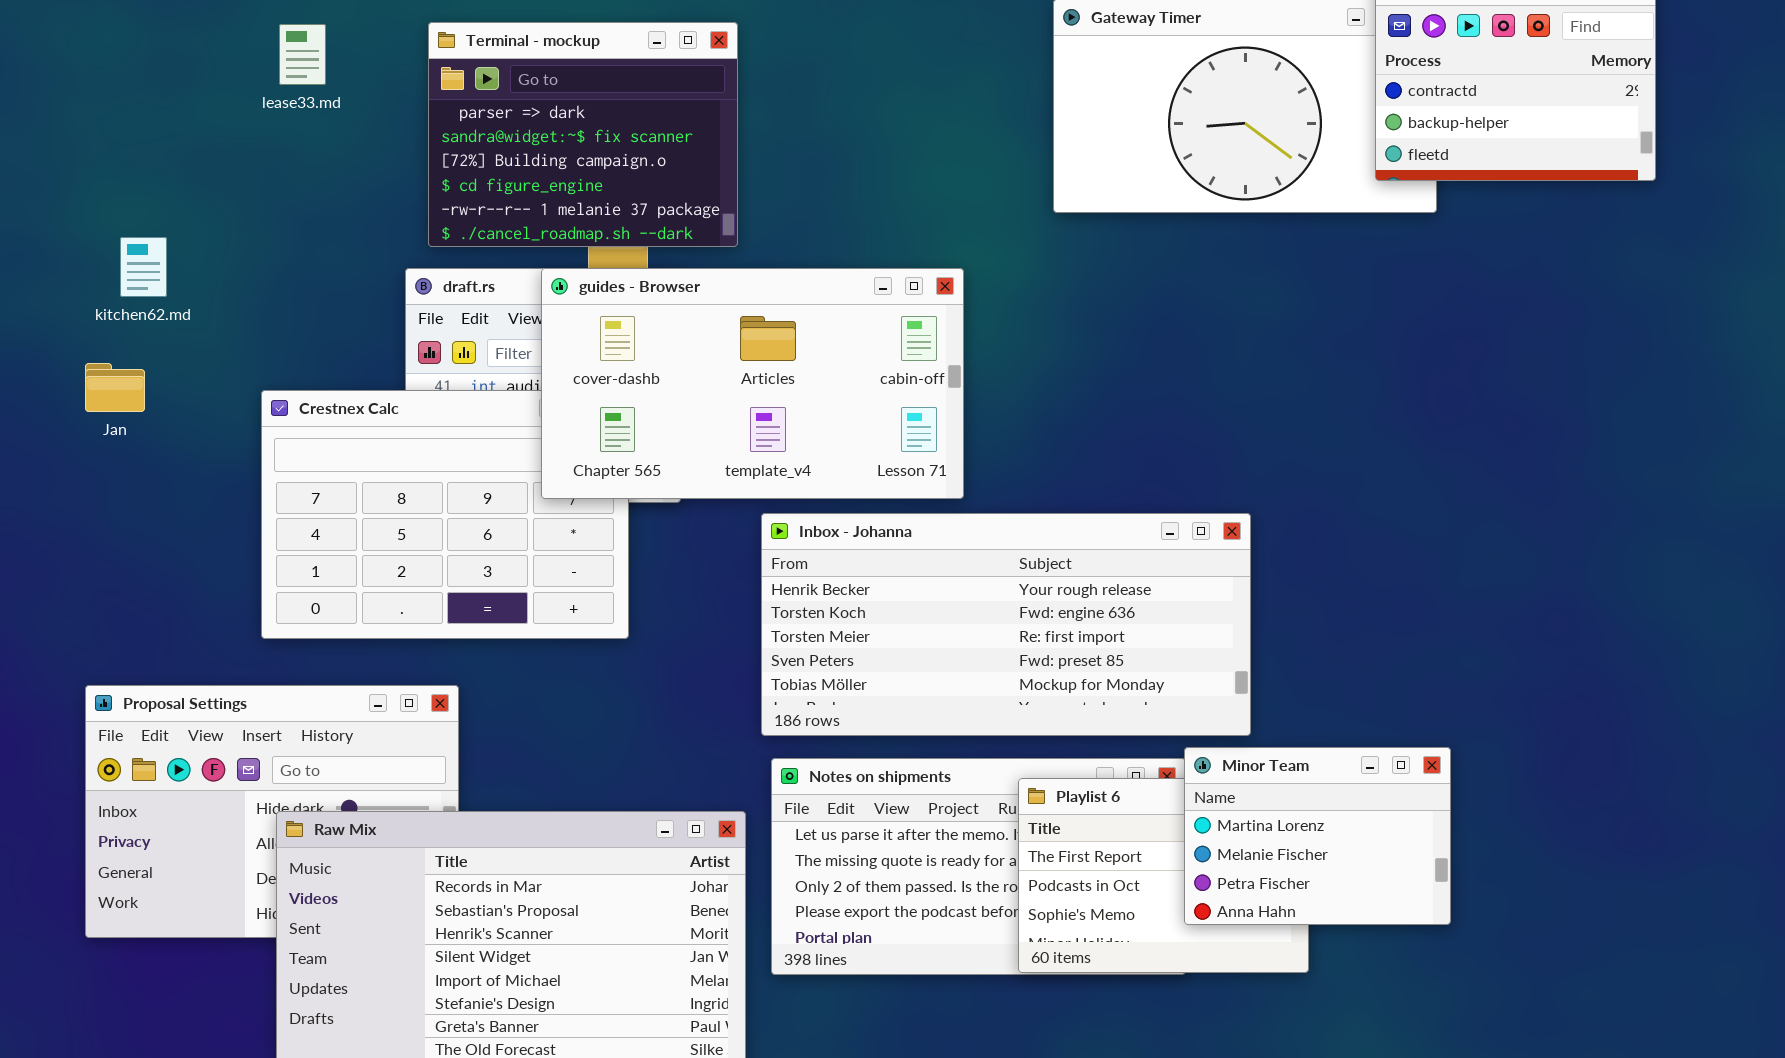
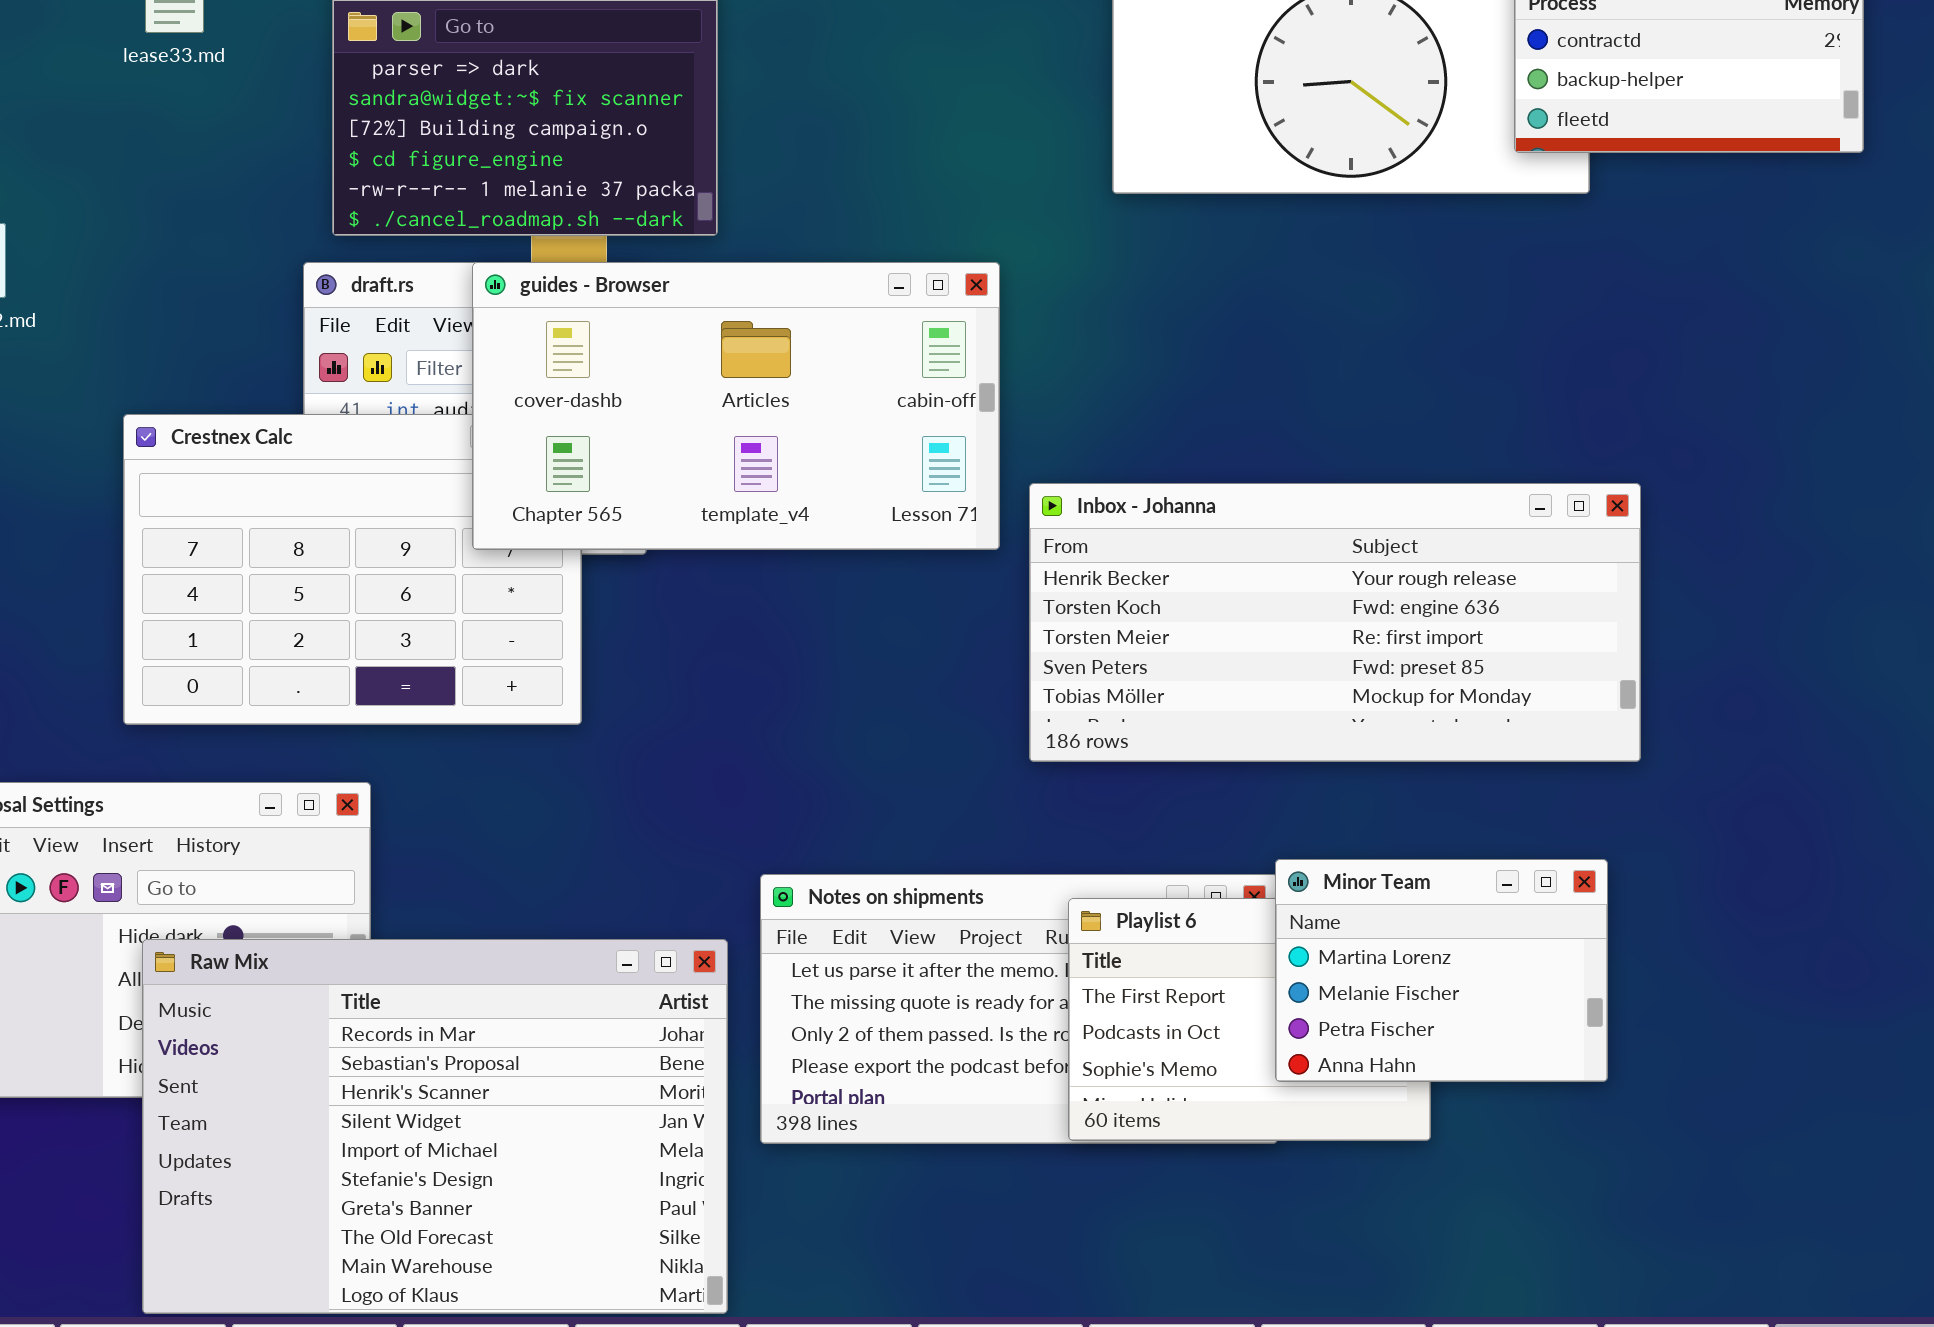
Inbox - Johanna: [761,513,1251,736] -> [1029,483,1641,762], moved

